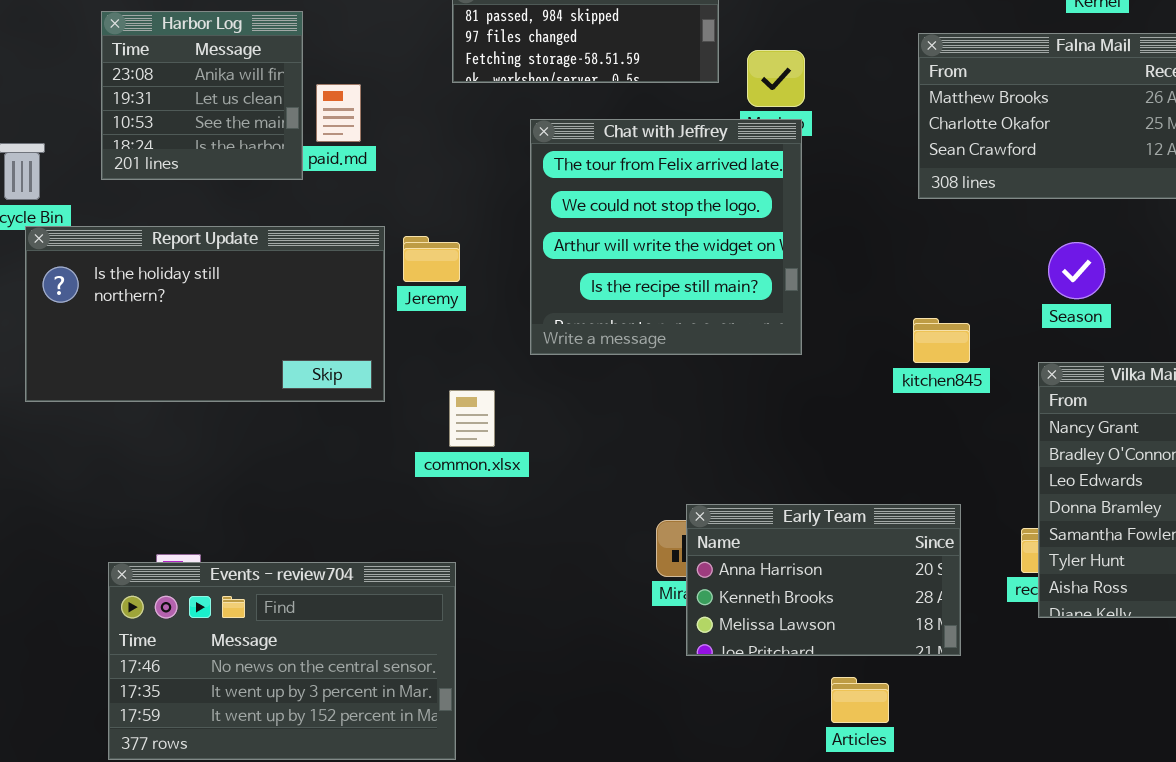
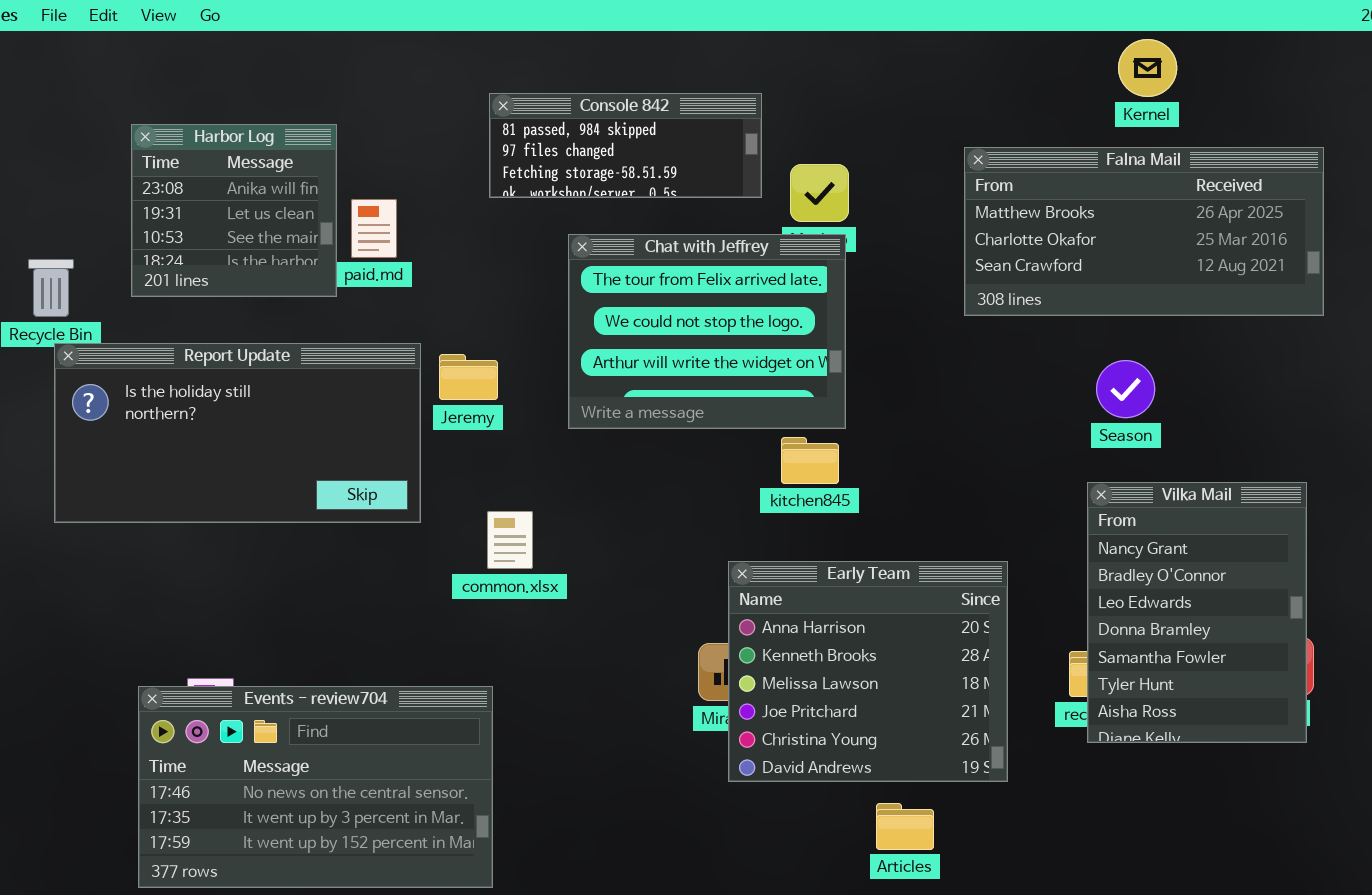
Chat with Jeffrey: [530,119,802,355] -> [568,234,846,429], resized
kitchen845: [913,318,970,363] -> [781,437,839,484], moved
Early Team: [686,504,961,656] -> [728,561,1008,782], resized

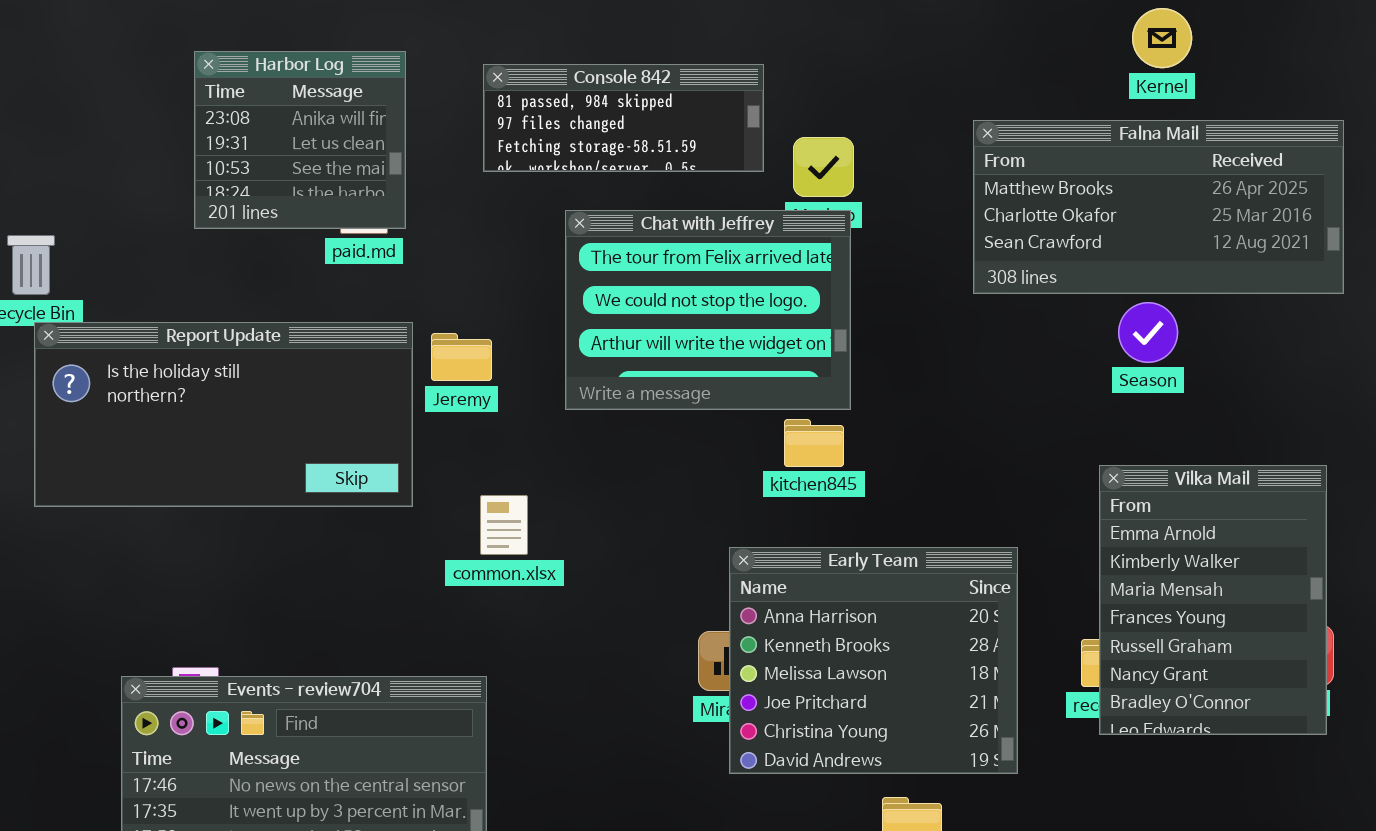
Harbor Log: [131,124,337,297] -> [194,51,406,229], moved
Season: [1096,360,1155,418] -> [1118,302,1178,363], moved
Vilka Mail: [1087,482,1307,743] -> [1099,465,1327,735], scrolled up 5 rows

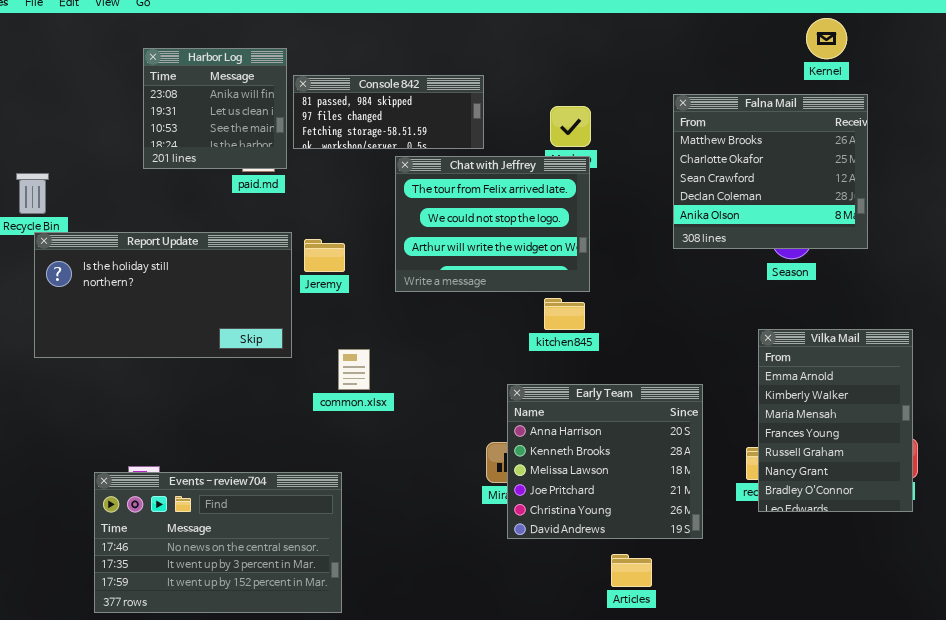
Kernel: [1132,8,1192,68] -> [806,18,847,59], moved
Console 842: [483,64,764,172] -> [293,75,484,149], moved
Falna Mail: [973,120,1344,294] -> [673,94,868,249], resized

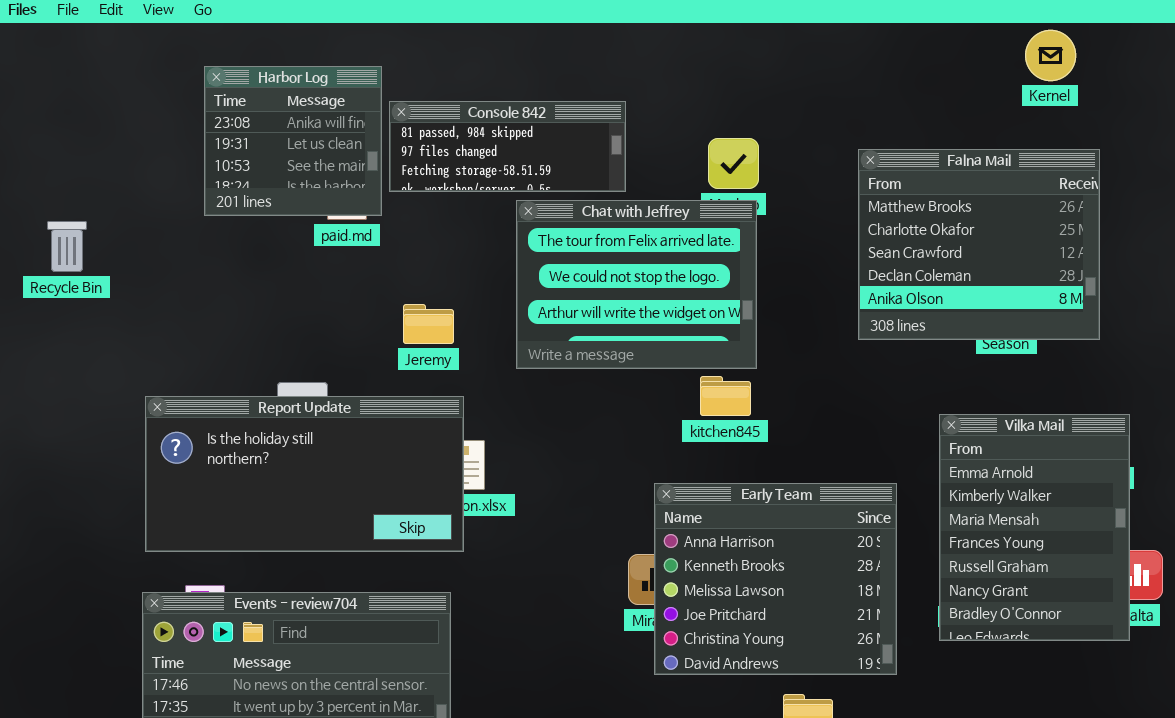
Falna Mail: [673,94,868,249] -> [858,149,1100,340], moved
Report Update: [34,232,292,358] -> [145,396,464,552], moved
Vilka Mail: [758,329,913,512] -> [939,414,1130,641], moved

